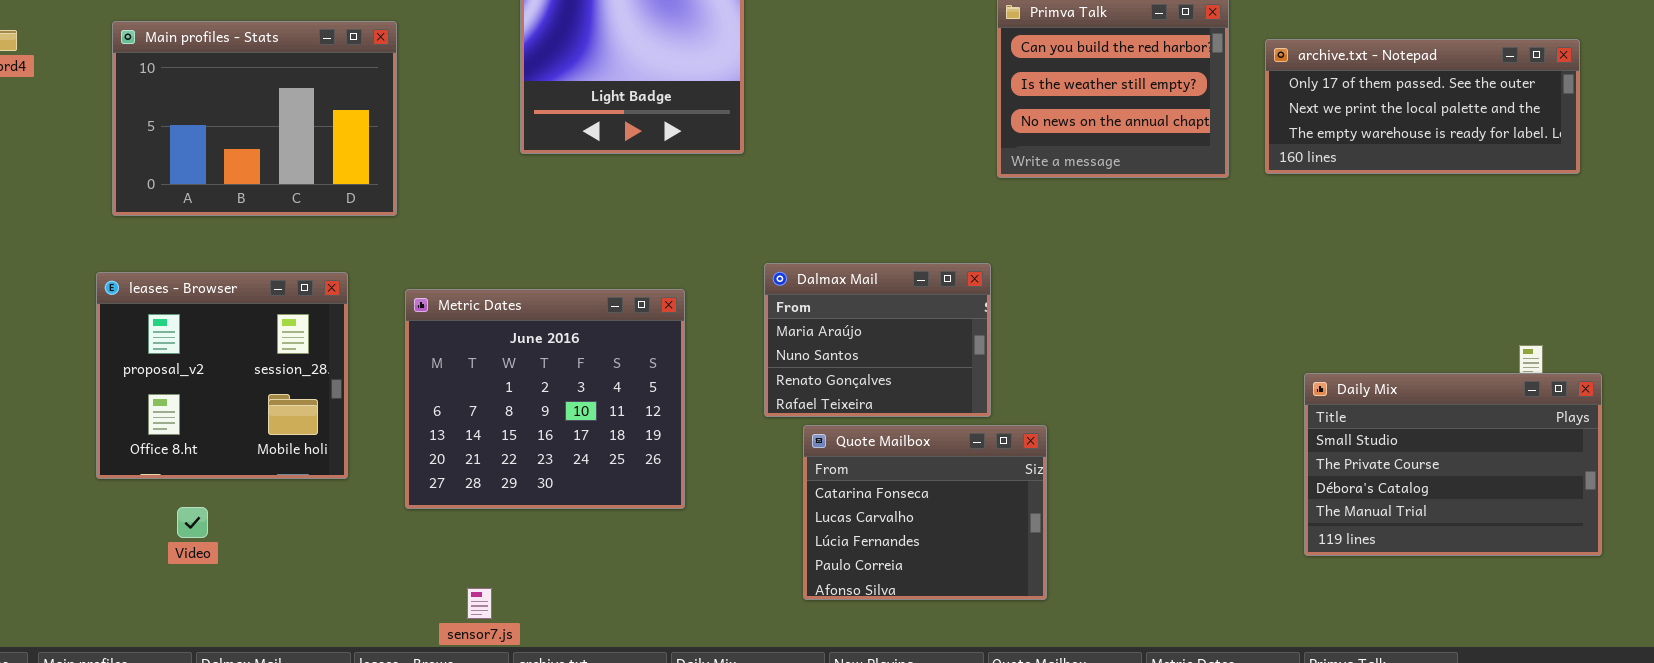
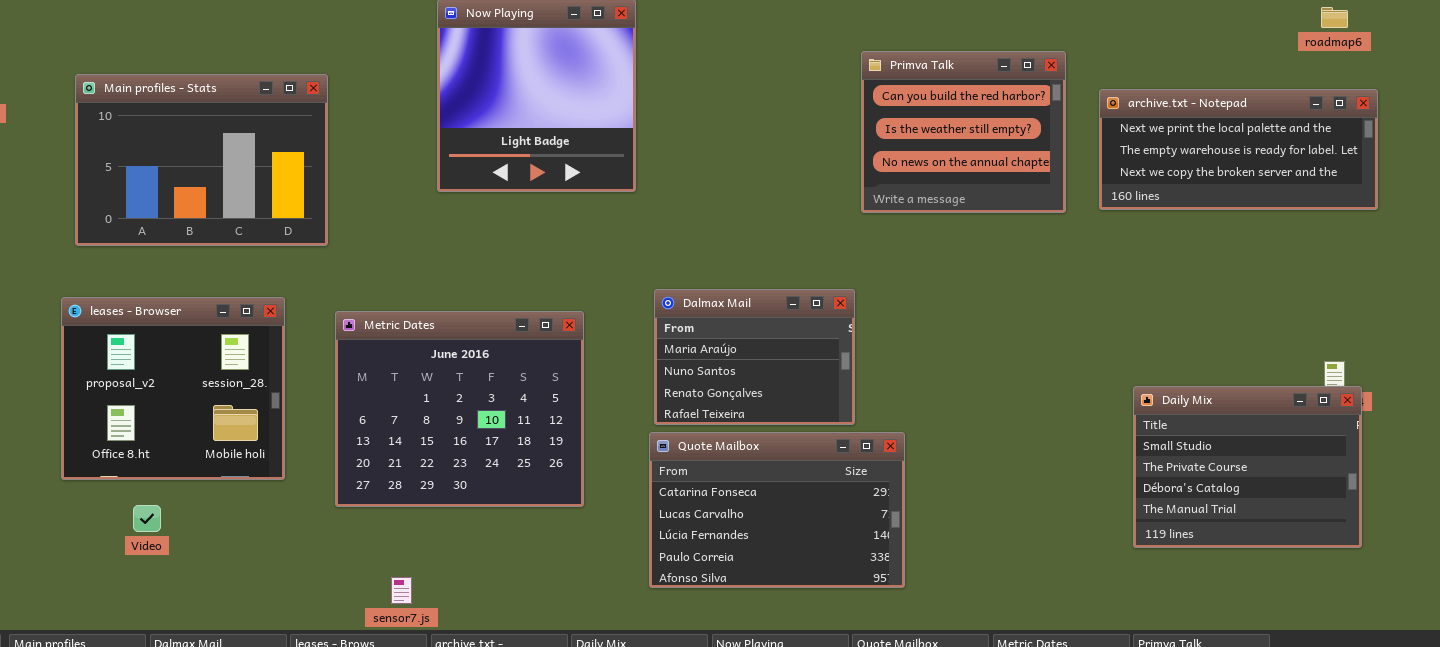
archive.txt - Notepad: [1265,39,1580,174] -> [1099,89,1378,210], scrolled down 1 row
Daily Mix: [1304,373,1602,556] -> [1133,386,1362,548], resized
Quote Mailbox: [803,425,1047,600] -> [649,432,905,588], resized

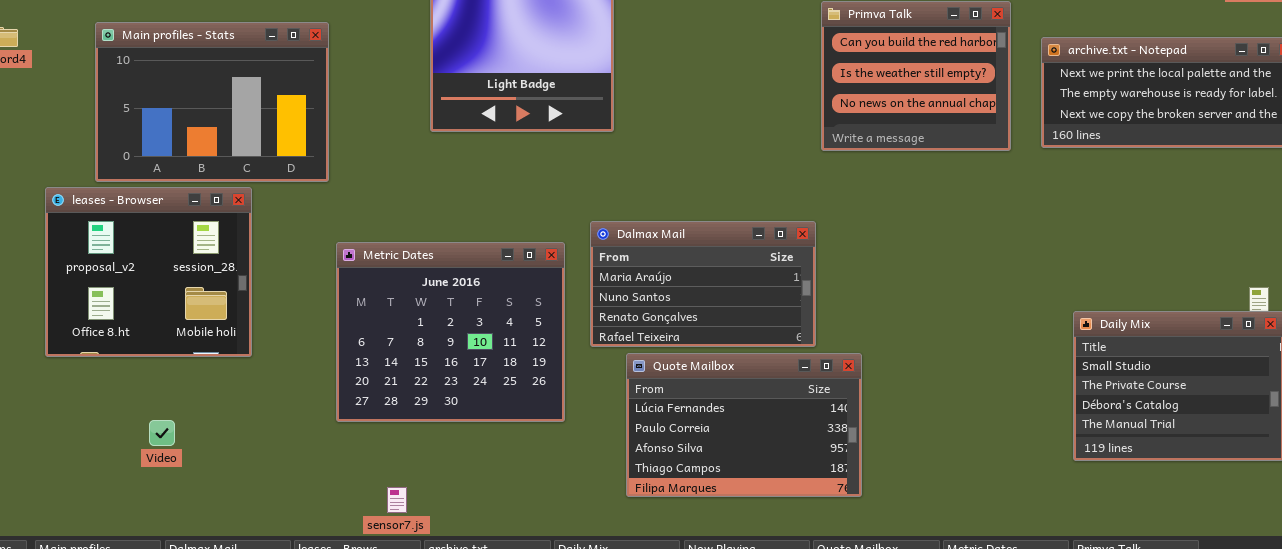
Dalmax Mail: [654,289,855,425] -> [590,221,816,347], resized
leases - Browser: [61,297,285,480] -> [45,187,252,357], moved
Quote Mailbox: [649,432,905,588] -> [626,353,862,497], scrolled down 2 rows

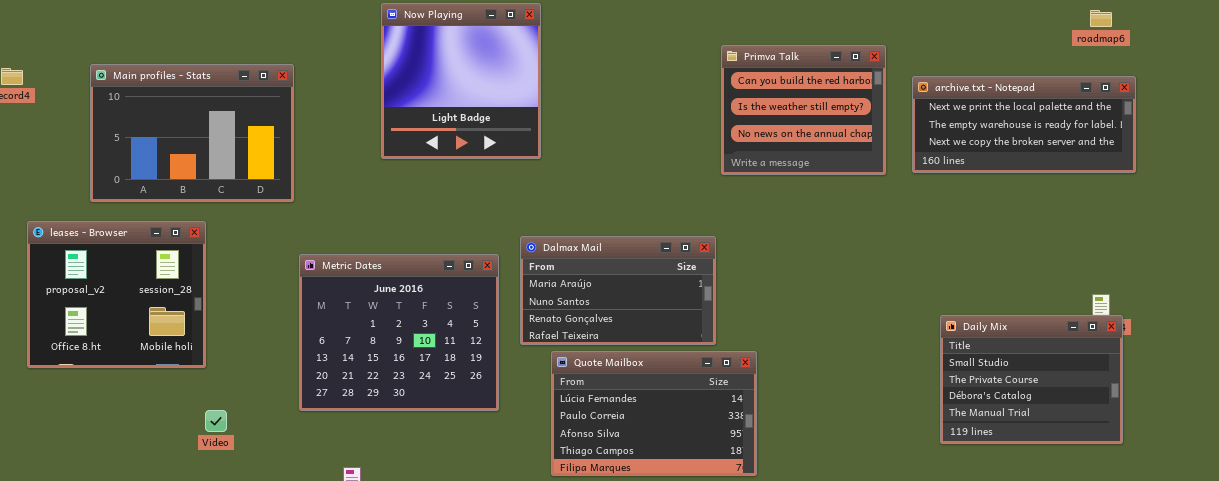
leases - Browser: [45,187,252,357] -> [27,221,206,368], moved
Video: [149,420,175,446] -> [205,410,227,432], moved

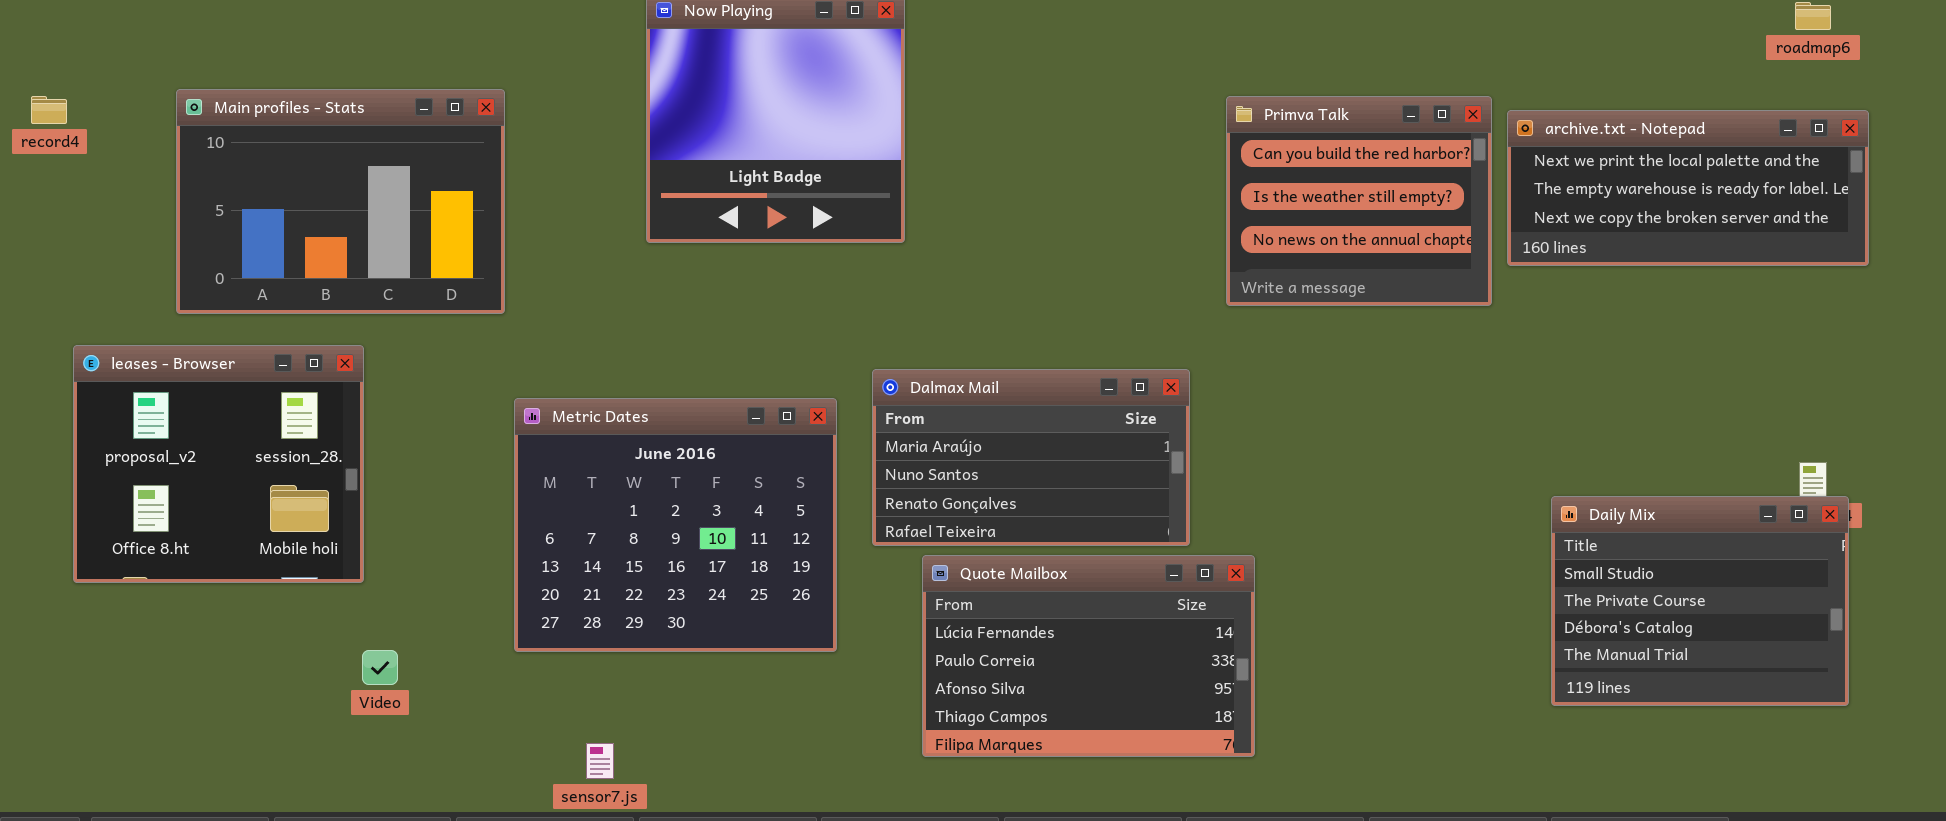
Primva Talk: [721,45,886,175] -> [1226,96,1492,306], moved

